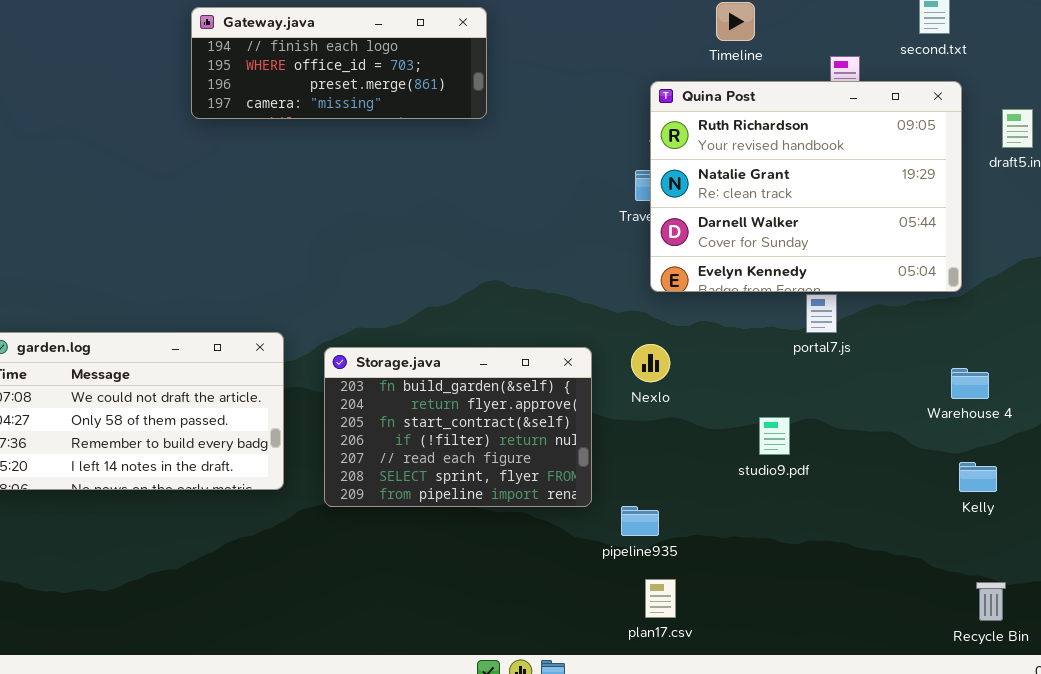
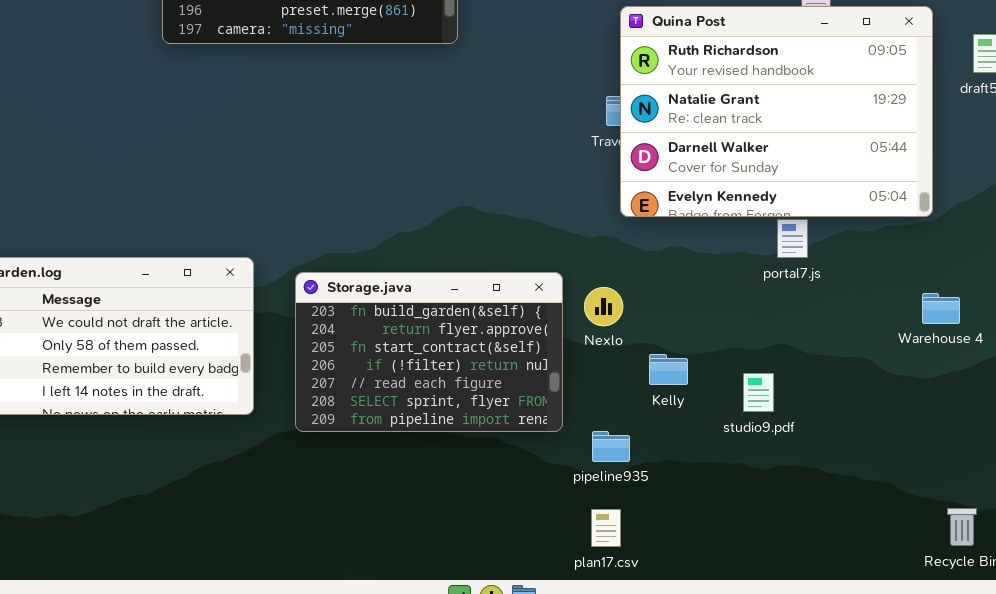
Nexlo: [631,344,670,382] -> [584,287,623,326], moved
studio9.pdf: [759,417,790,455] -> [743,373,774,412], moved
Kelly: [959,462,997,492] -> [649,354,688,385], moved
plan17.csv: [645,579,676,618] -> [591,509,621,547], moved

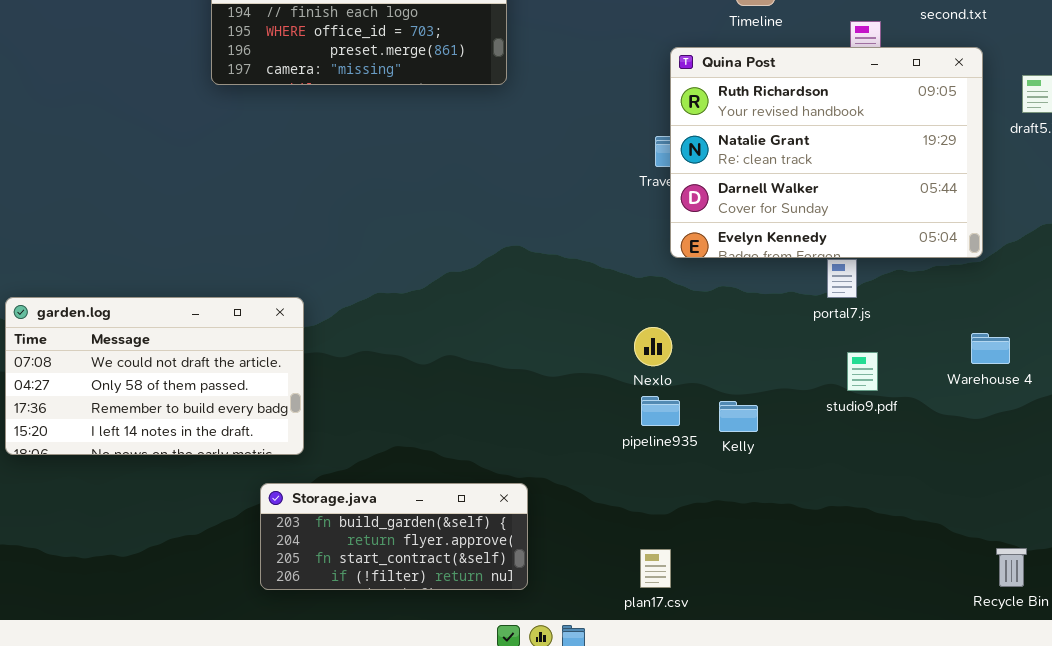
Storage.java: [295,272,563,432] -> [260,483,528,590], moved, resized
Kelly: [649,354,688,385] -> [719,401,758,432], moved
studio9.pdf: [743,373,774,412] -> [847,352,878,391], moved
pipeline935: [592,431,630,462] -> [641,396,680,426], moved

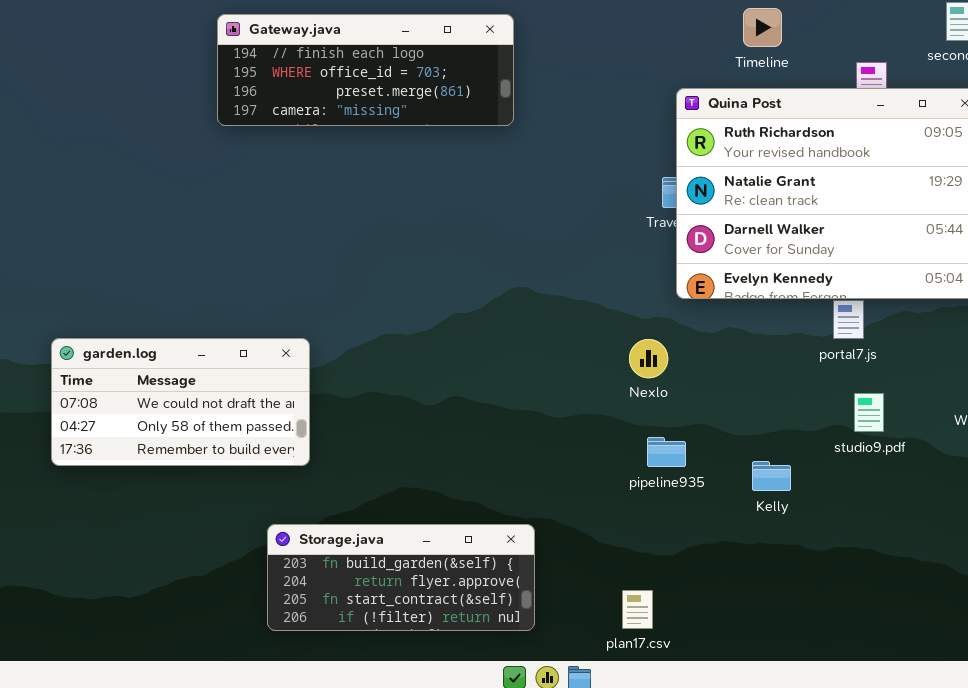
garden.log: [5,297,304,455] -> [51,338,310,466], resized
Nexlo: [634,327,672,366] -> [629,339,668,378], moved
Kelly: [719,401,758,432] -> [752,461,791,491], moved
plan17.csv: [640,549,671,588] -> [622,590,653,629], moved

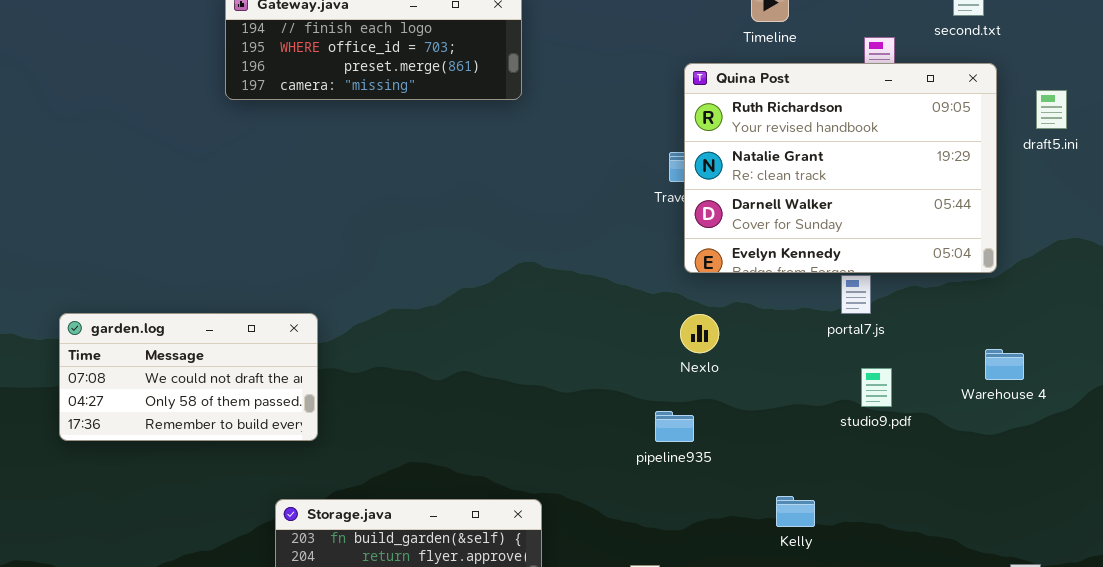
Nexlo: [629,339,668,378] -> [680,314,719,353], moved
Kelly: [752,461,791,491] -> [776,496,815,527], moved

